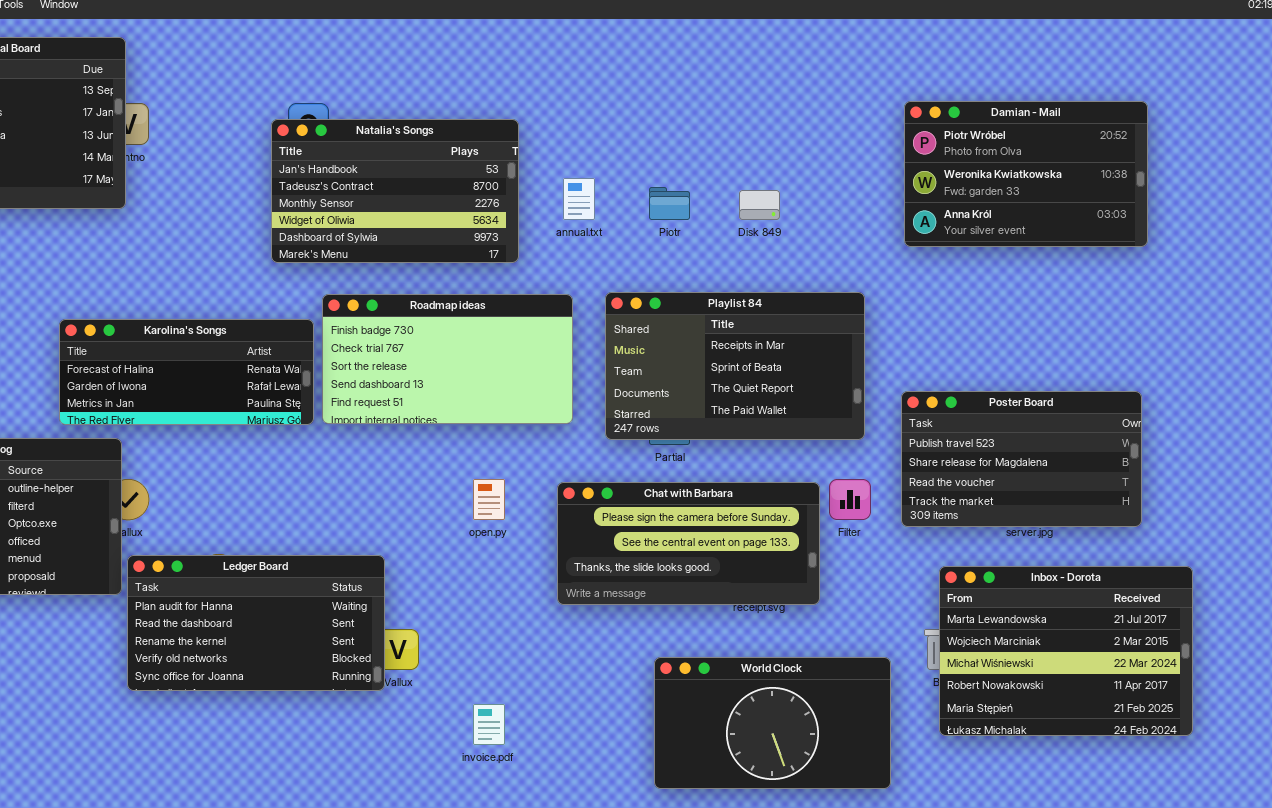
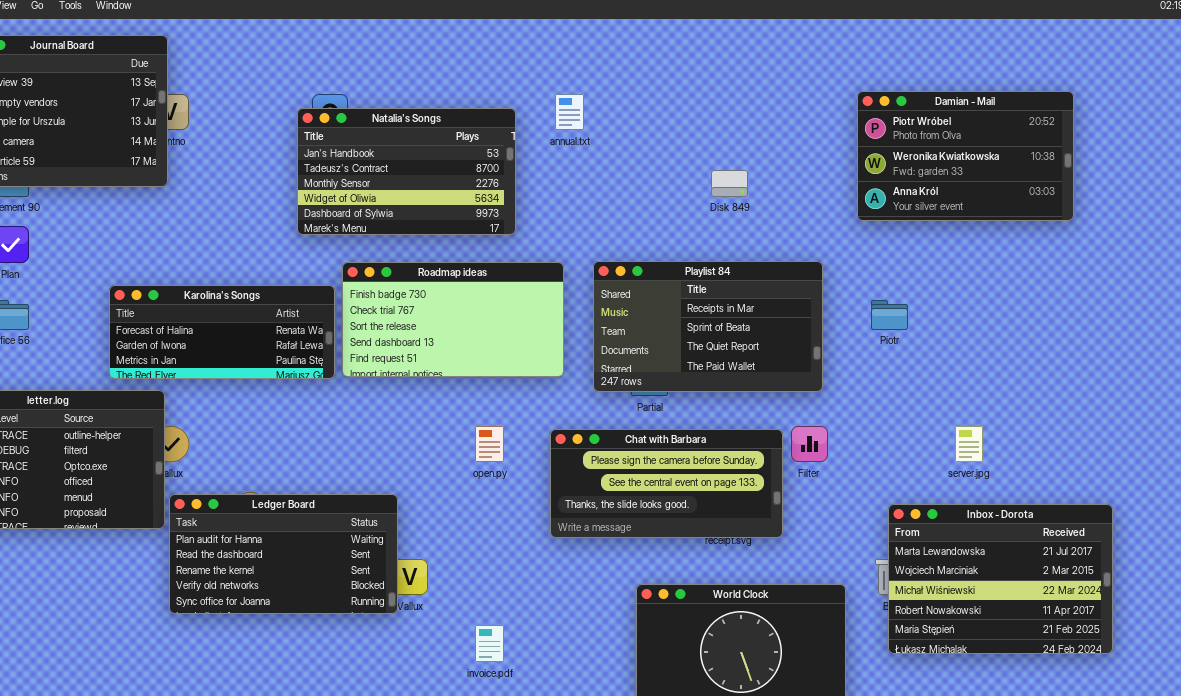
annual.txt: [563,178,595,220] -> [555,94,584,130], moved
Piotr: [649,187,690,220] -> [871,300,908,330], moved
Poster Board: [901,391,1142,527] -> none, closed

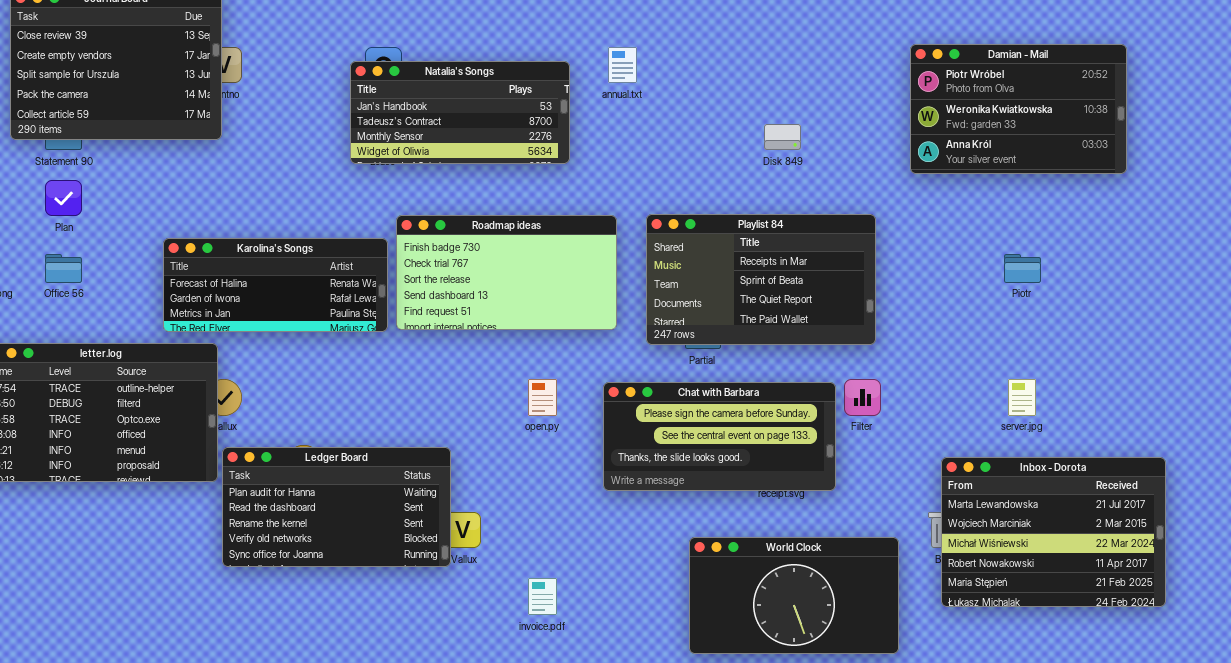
Natalia's Songs: [297,108,516,235] -> [350,61,570,164], resized
Piotr: [871,300,908,330] -> [1004,254,1041,283], moved

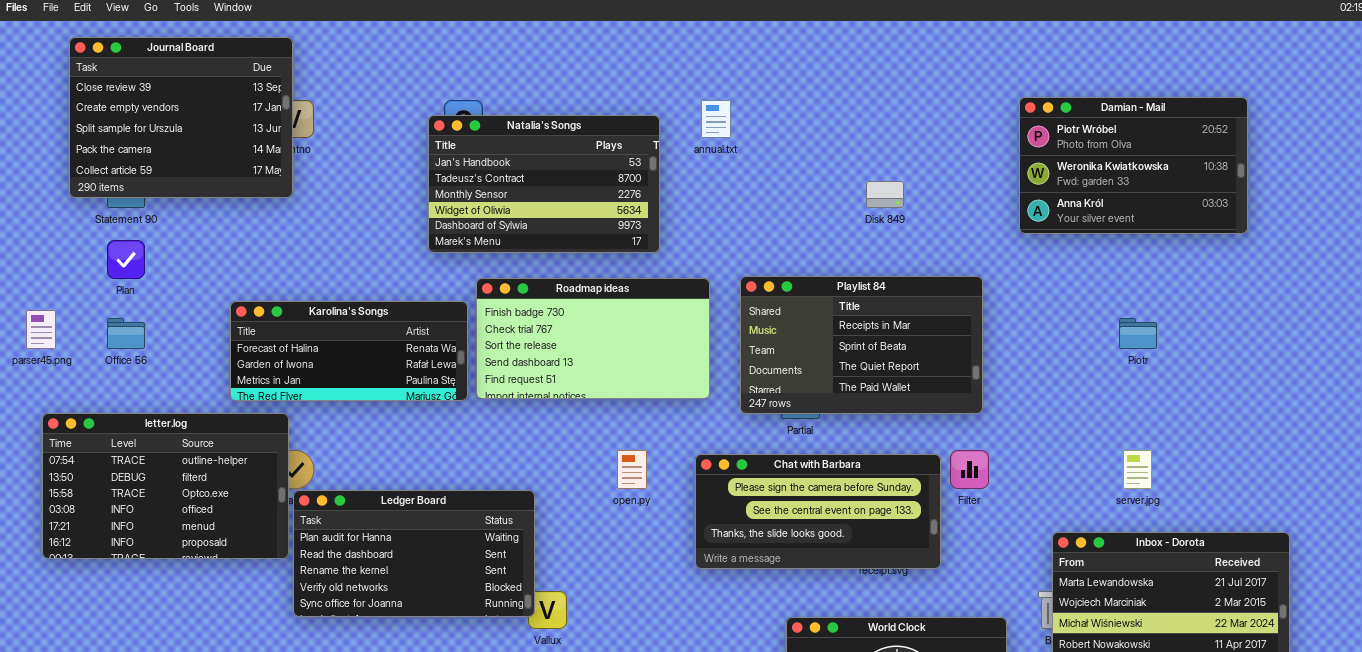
Natalia's Songs: [350,61,570,164] -> [428,115,660,253], resized
Ledger Board: [222,447,451,567] -> [293,490,535,617], moved

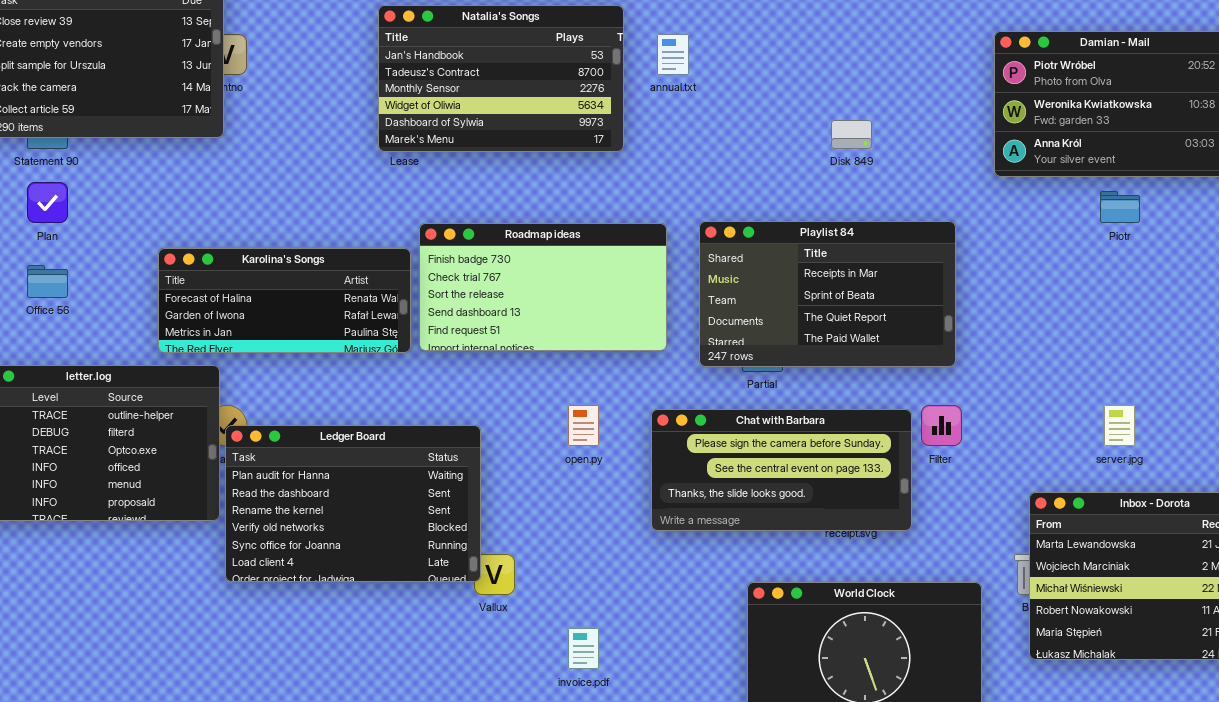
Natalia's Songs: [428,115,660,253] -> [378,5,624,152], moved
Piotr: [1119,318,1157,349] -> [1100,191,1140,223], moved
Ledger Board: [293,490,535,617] -> [225,425,481,582], resized

